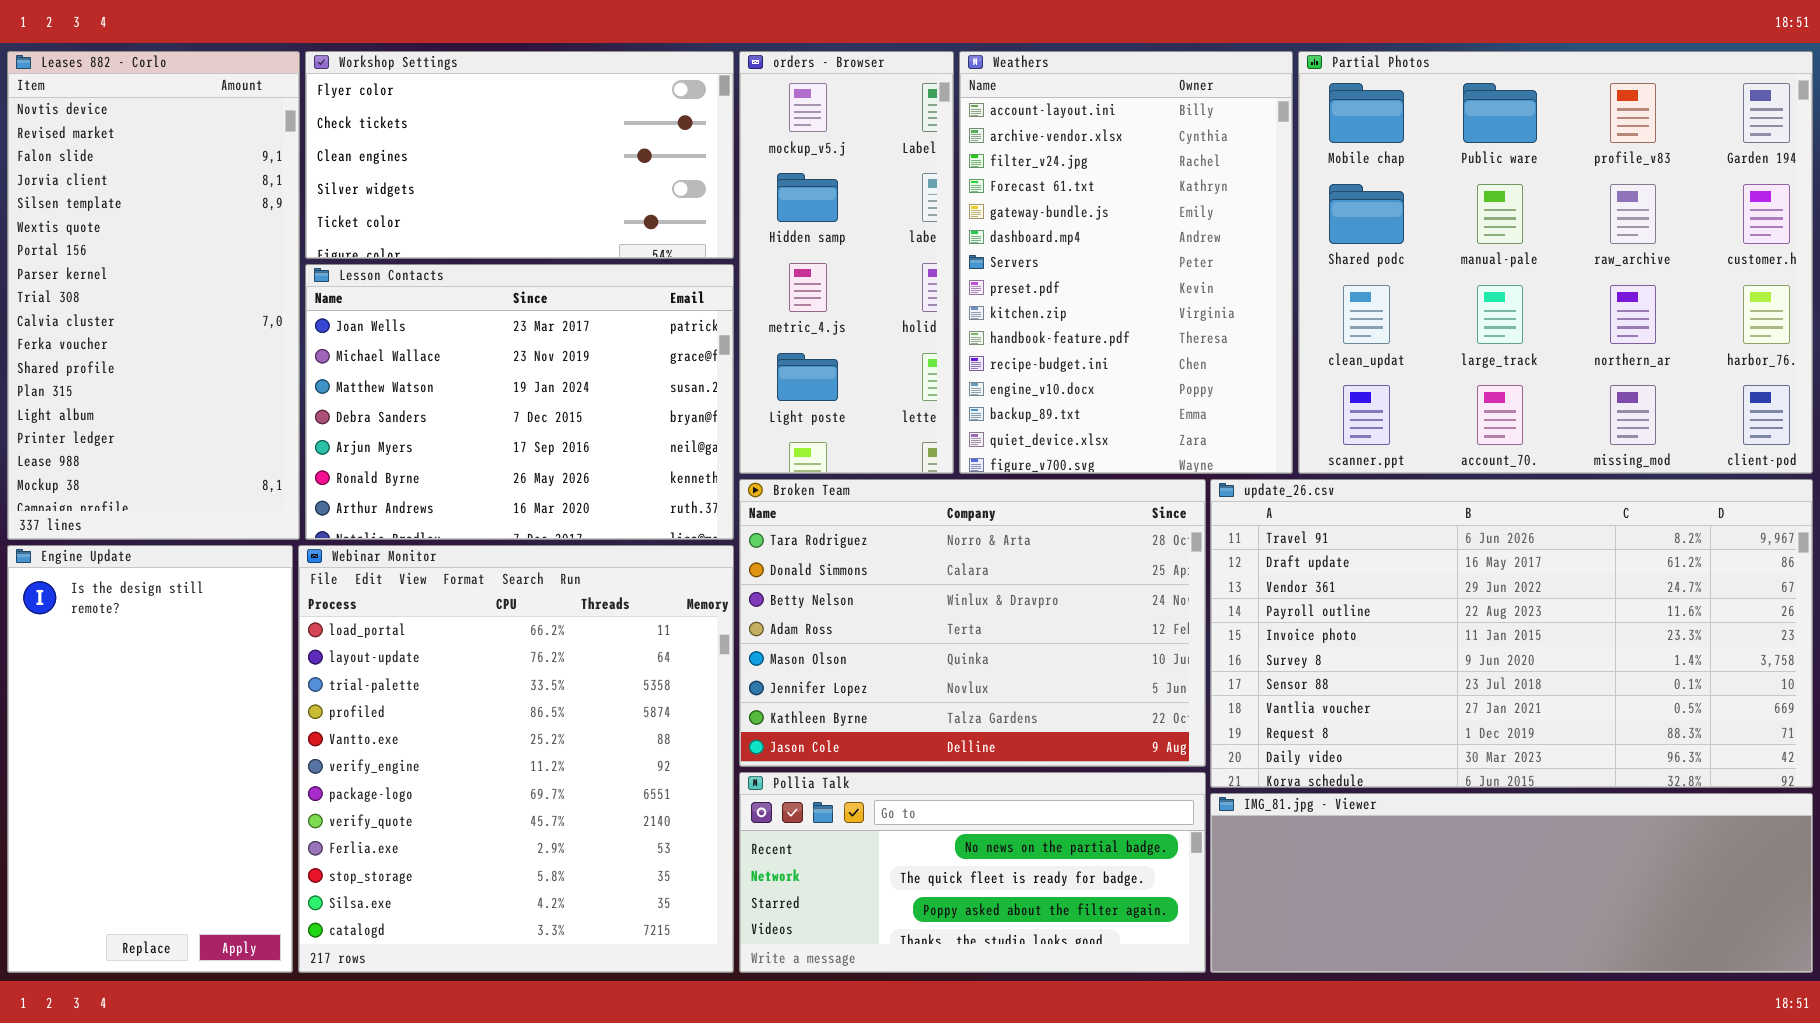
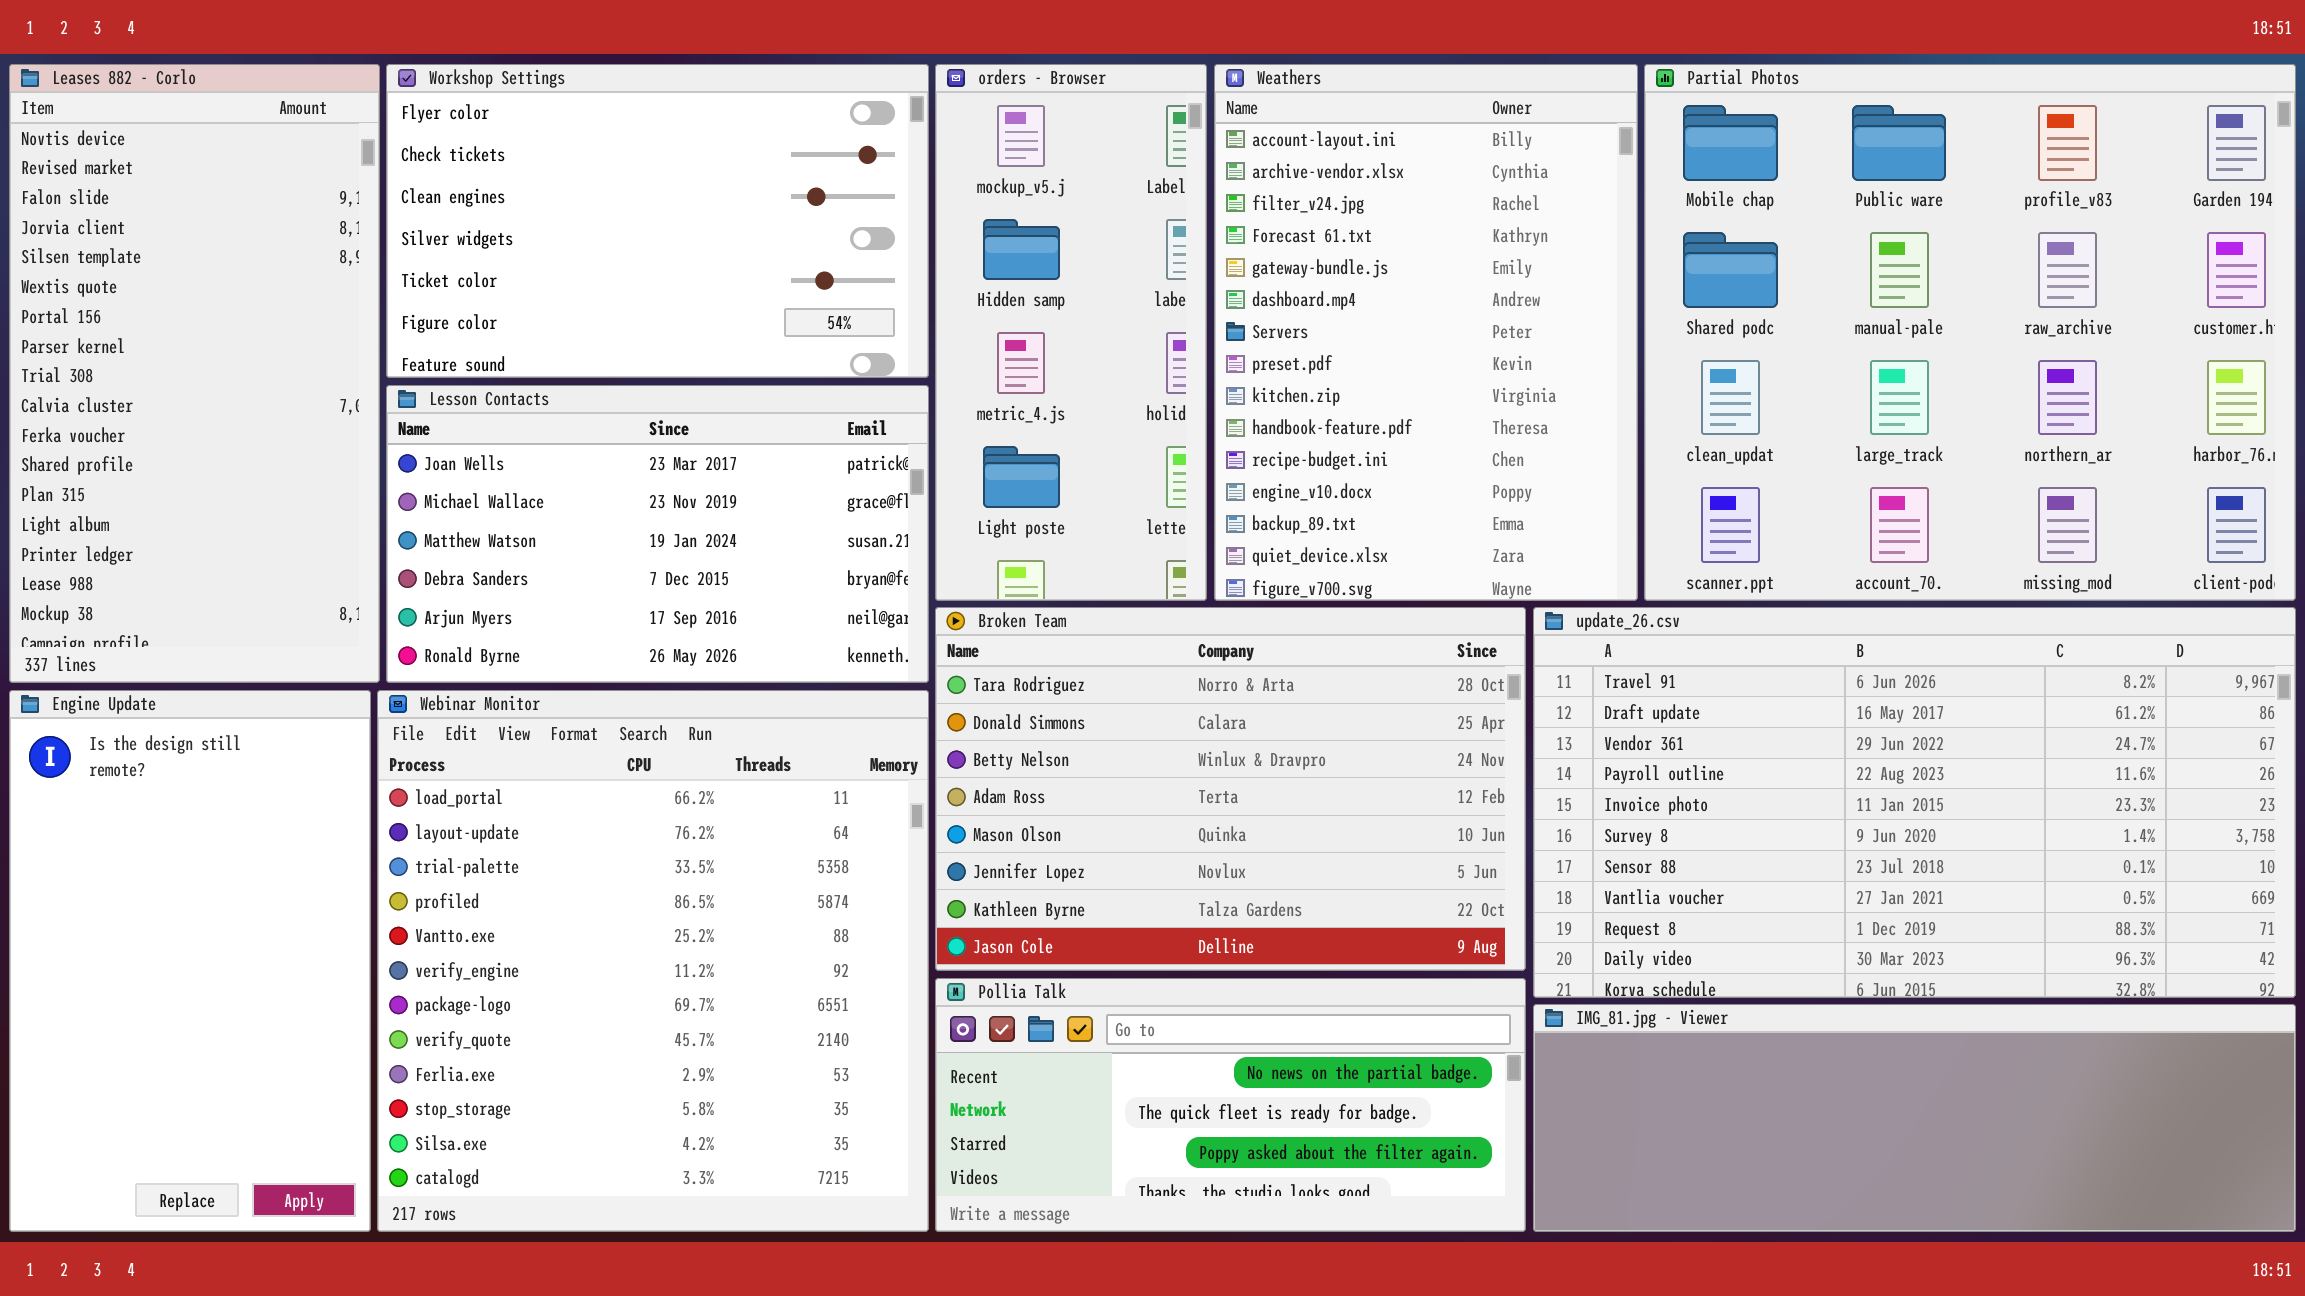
Workshop Settings: [305,51,734,259] -> [386,64,929,378], resized
Lesson Contacts: [305,264,734,540] -> [386,385,929,683], resized

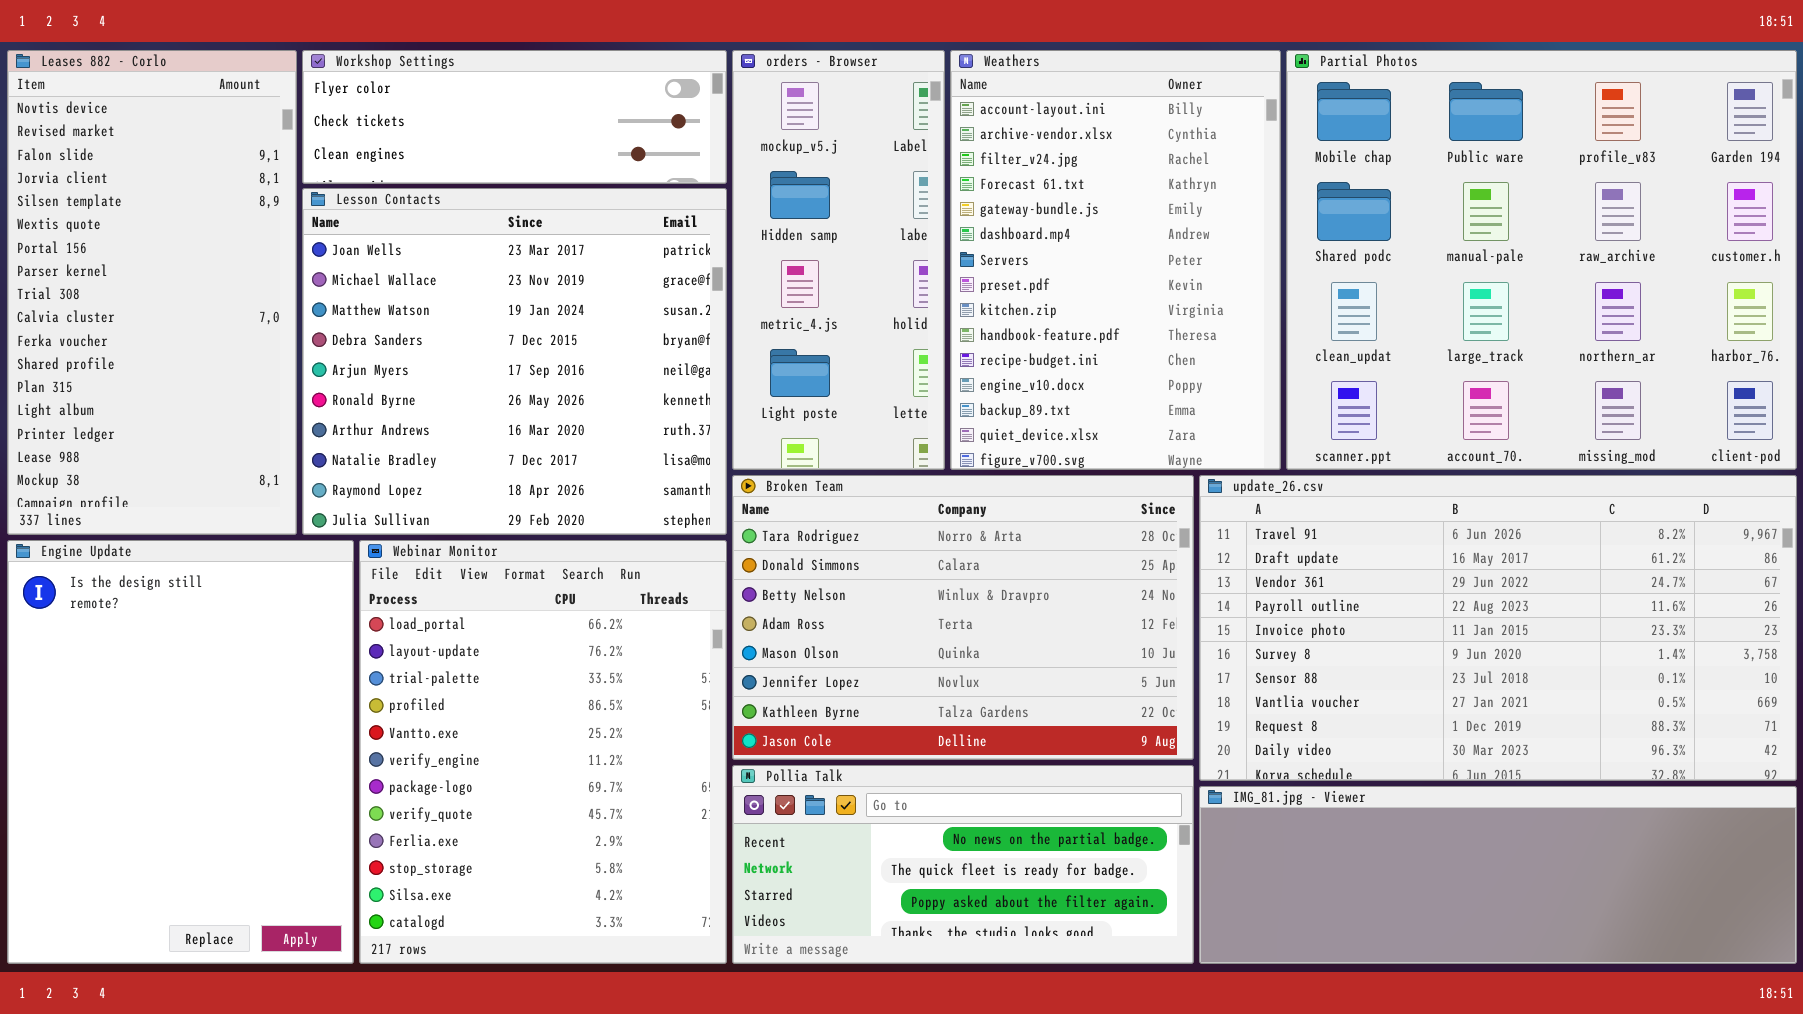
Workshop Settings: [386,64,929,378] -> [302,50,727,184], resized
Lesson Contacts: [386,385,929,683] -> [302,188,727,535], resized
Engine Update: [9,690,371,1232] -> [7,540,354,964], resized
Webinar Monitor: [377,690,929,1232] -> [359,540,727,964], resized

